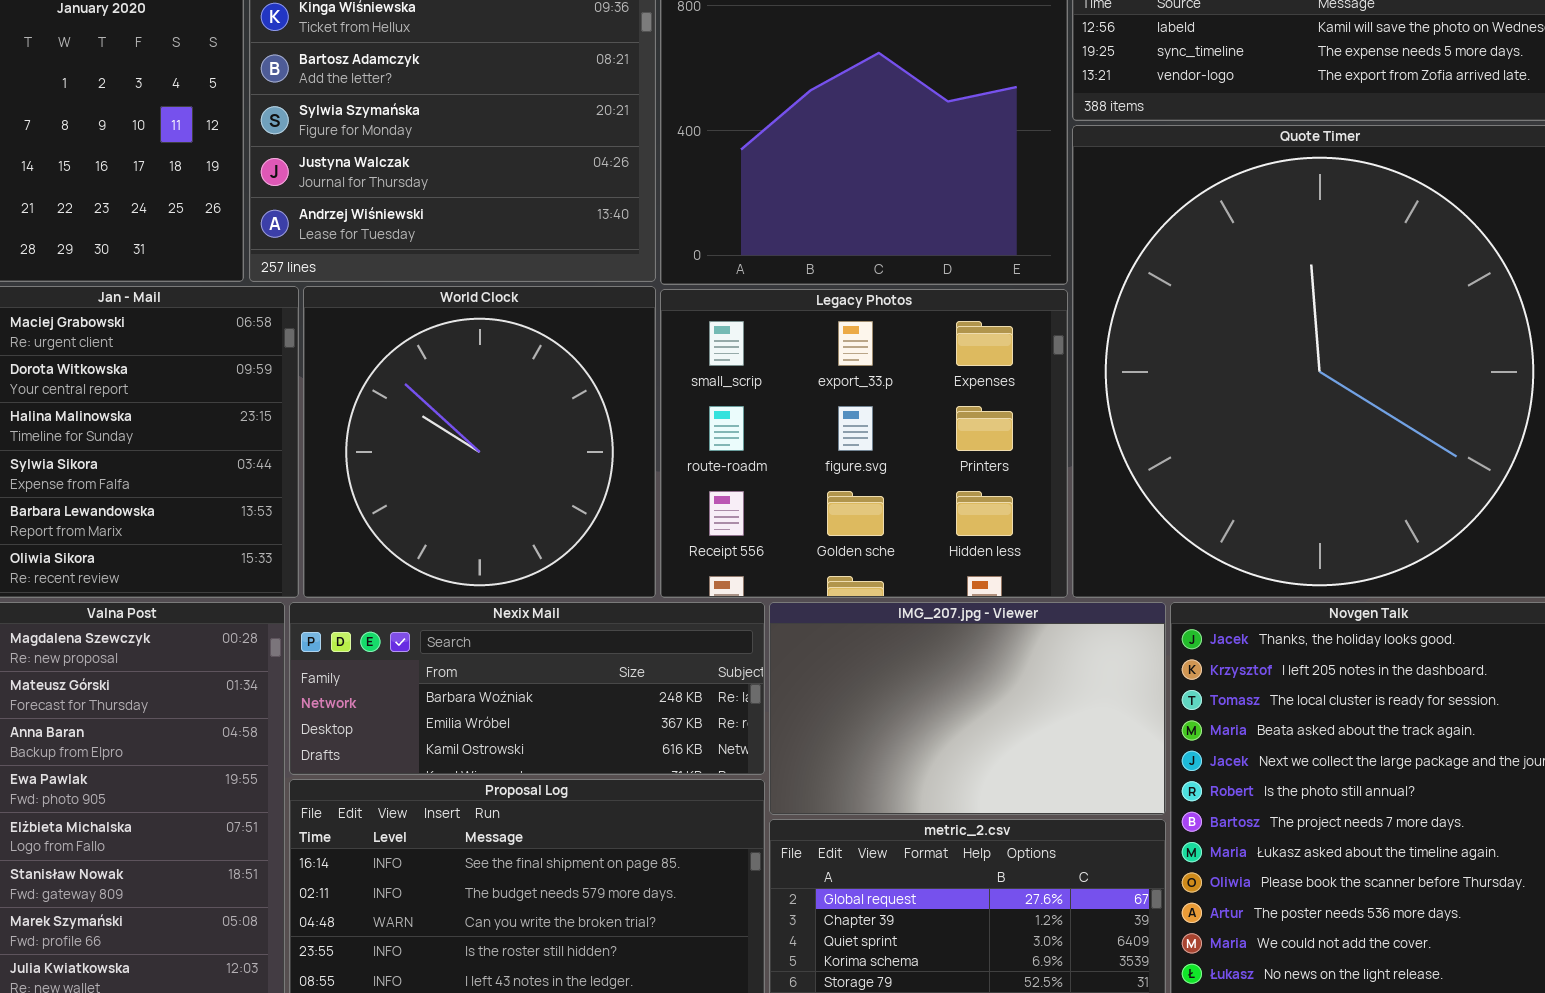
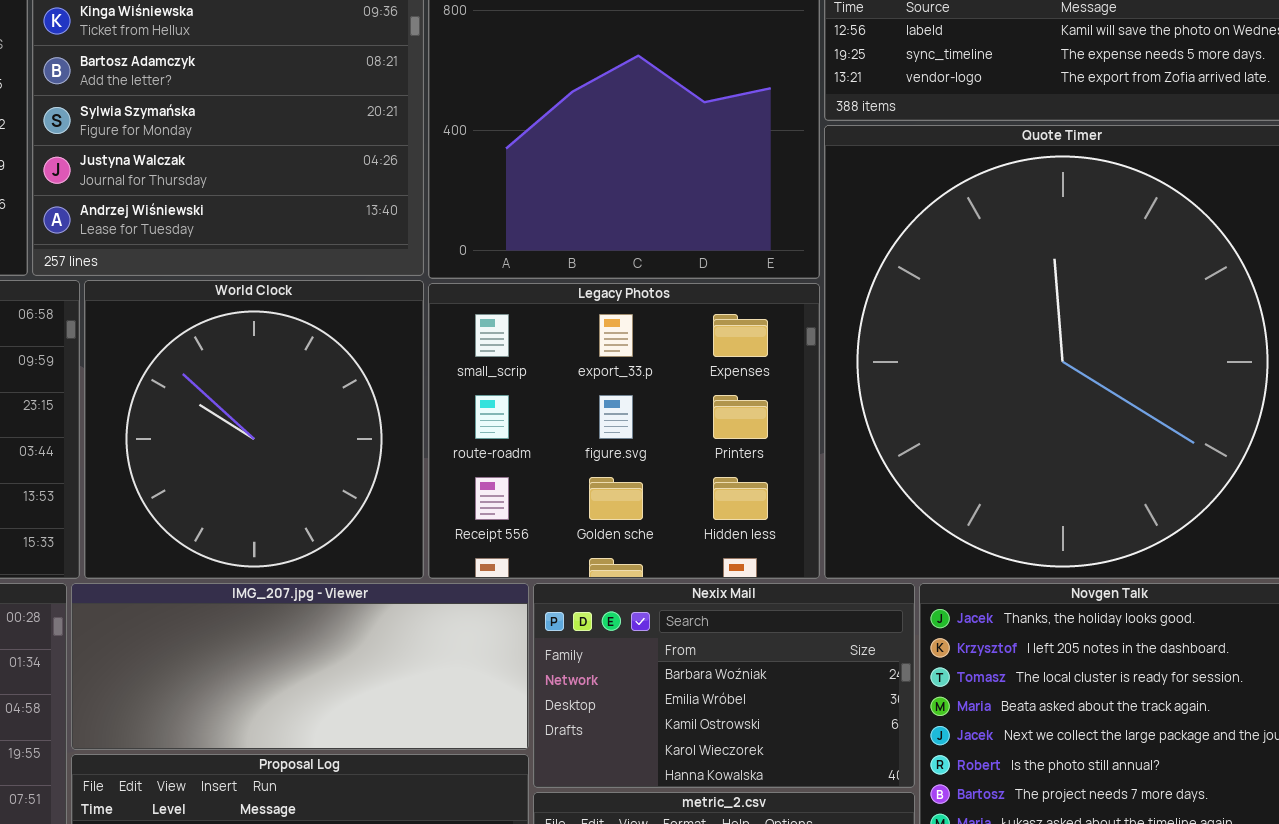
Nexix Mail: [289,602,765,775] -> [533,583,915,788], moved, resized
IMG_207.jpg - Viewer: [769,602,1166,815] -> [71,583,529,750], moved, resized

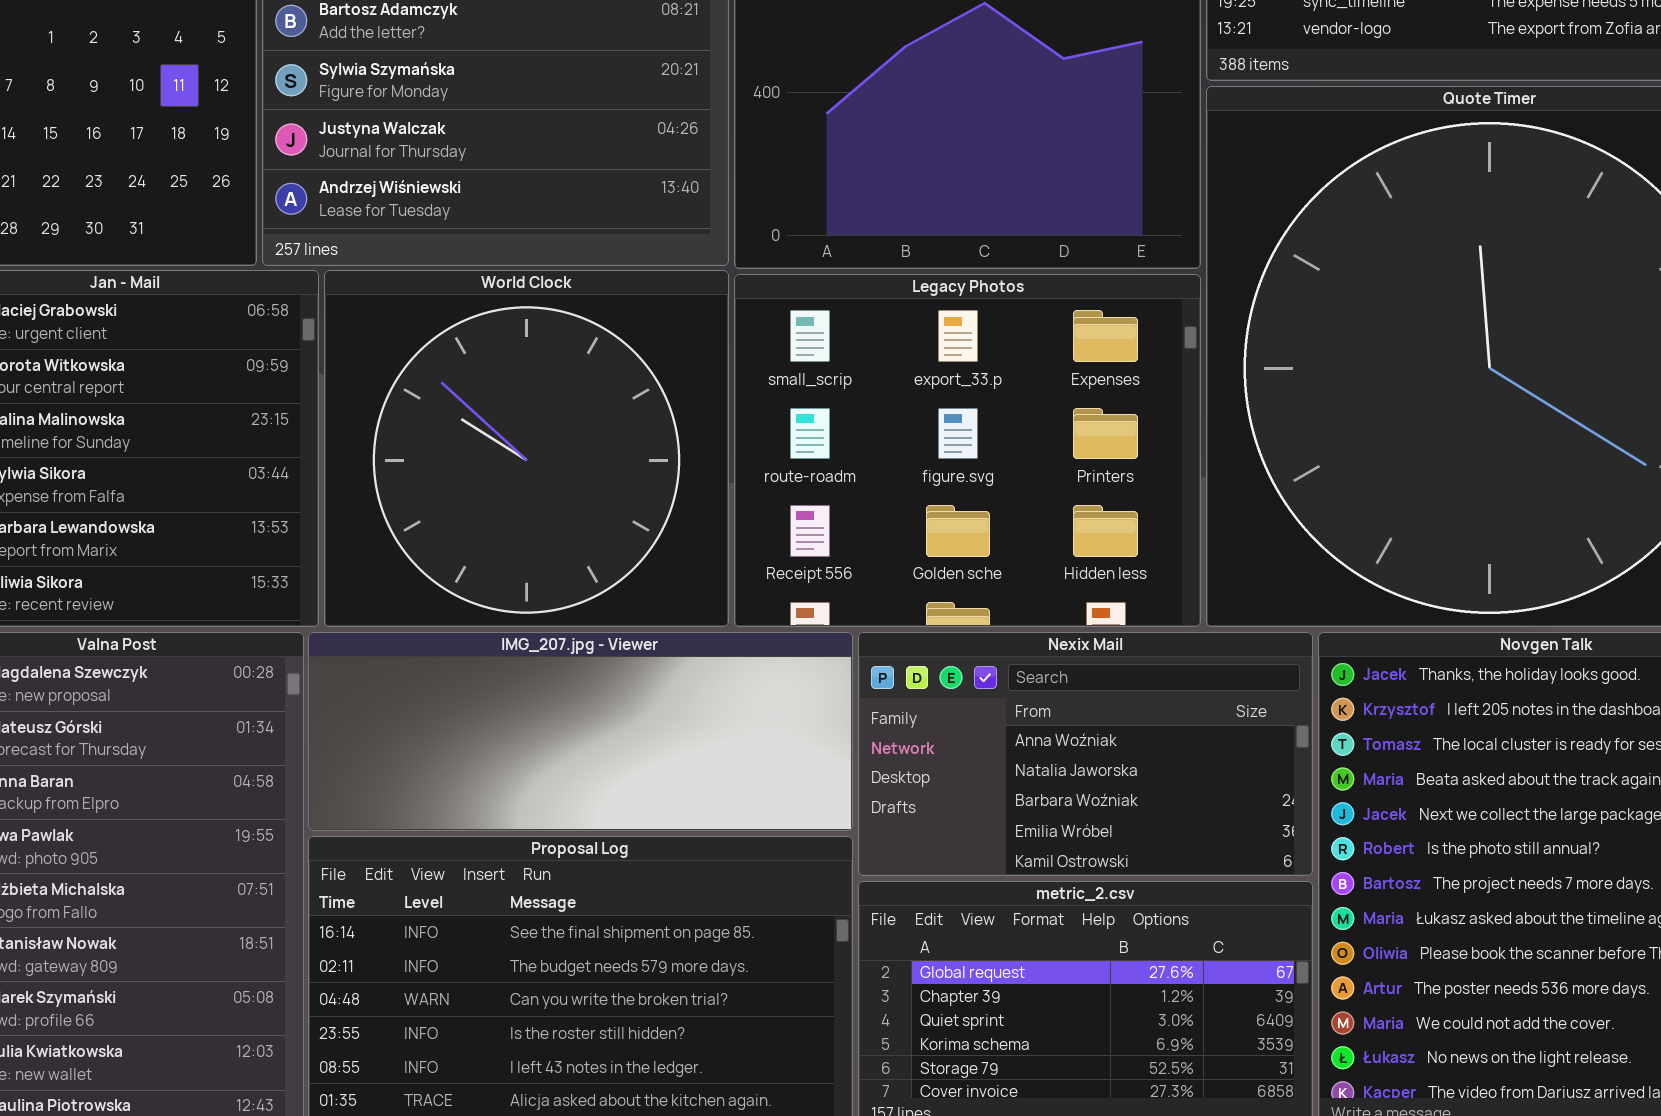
Nexix Mail: [533,583,915,788] -> [858,632,1313,876], scrolled up 2 rows

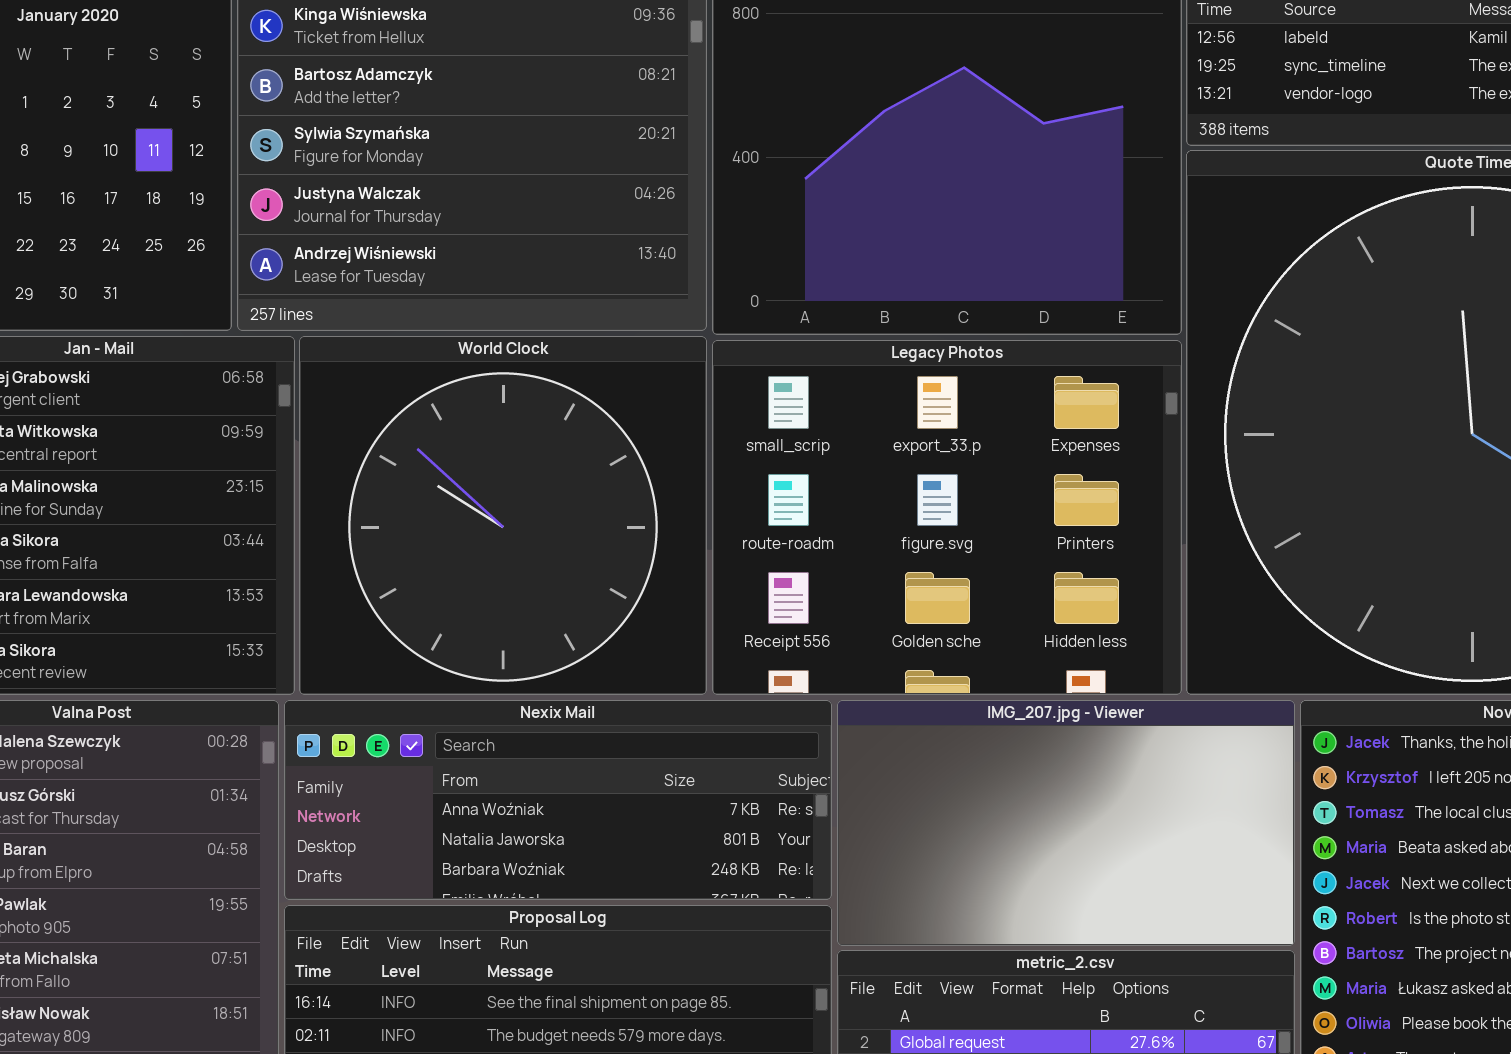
IMG_207.jpg - Viewer: [308,632,853,831] -> [837,700,1295,946], moved, resized
Nexix Mail: [858,632,1313,876] -> [284,700,832,900], moved, resized

